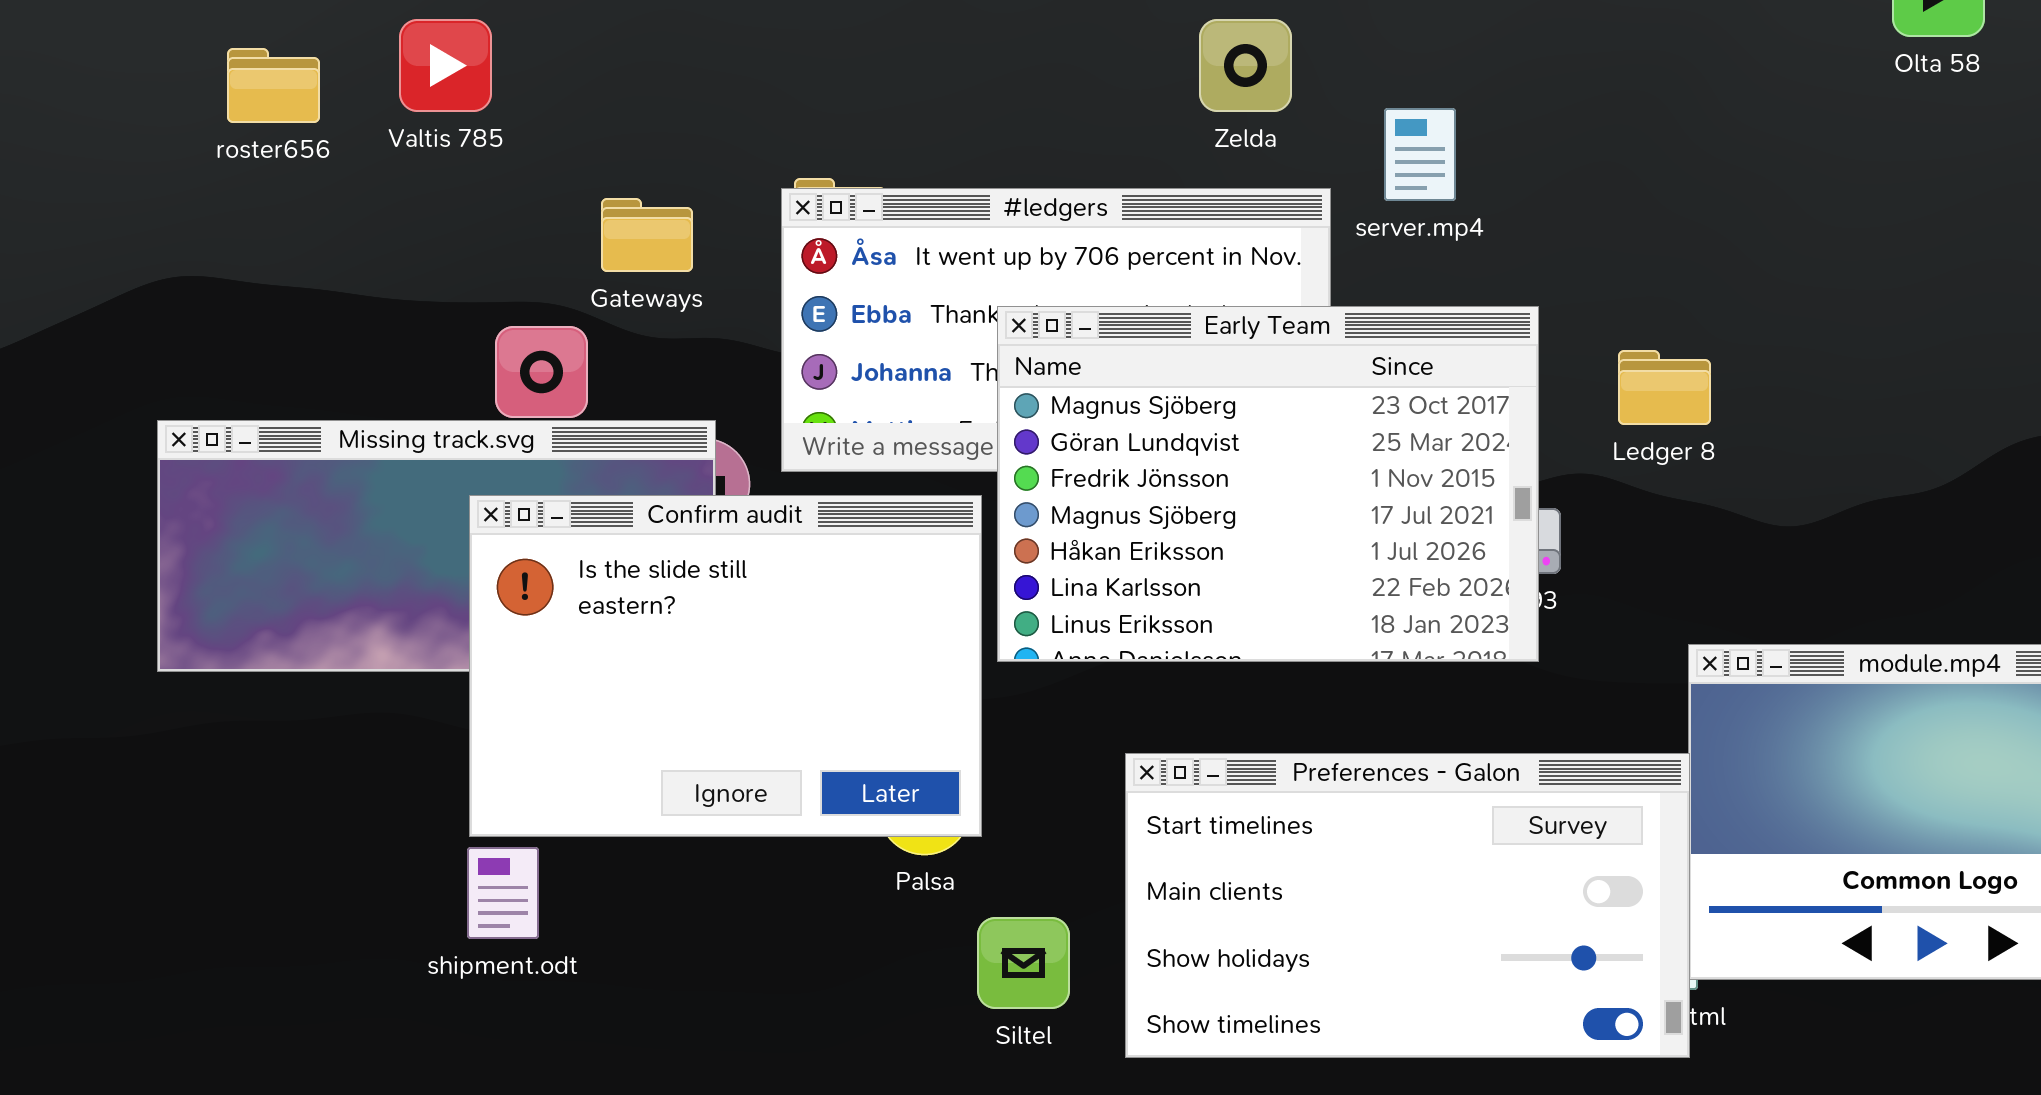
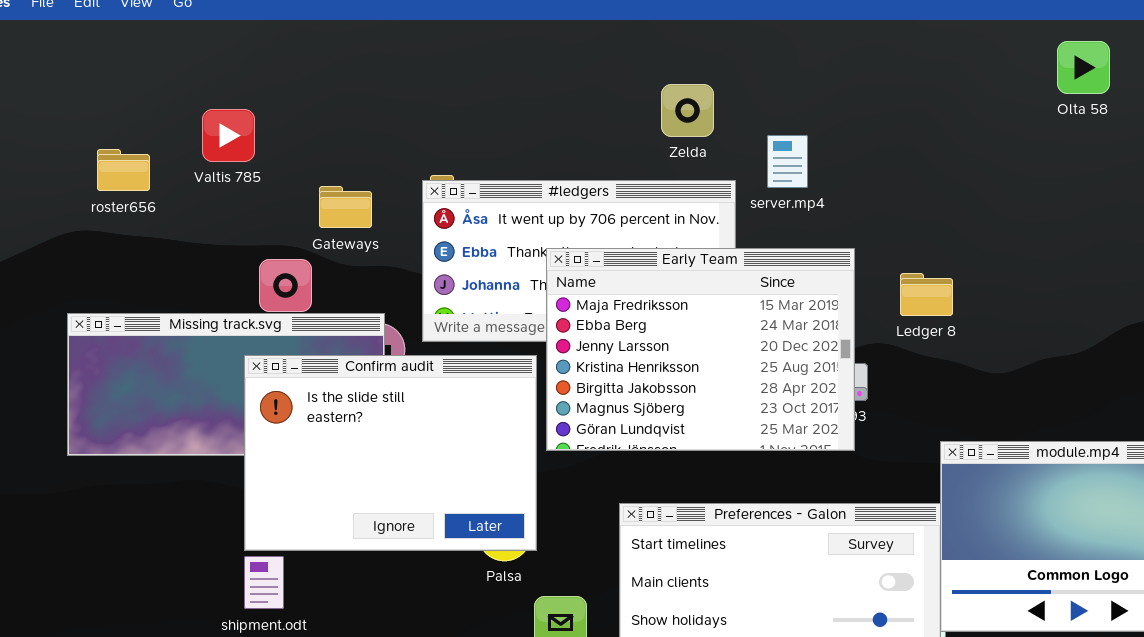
Valtis 785: [399,19,492,112] -> [202,109,255,162], moved
roster656: [227,48,320,123] -> [97,149,150,191], moved
Early Team: [997,306,1539,662] -> [546,248,855,451], scrolled up 5 rows

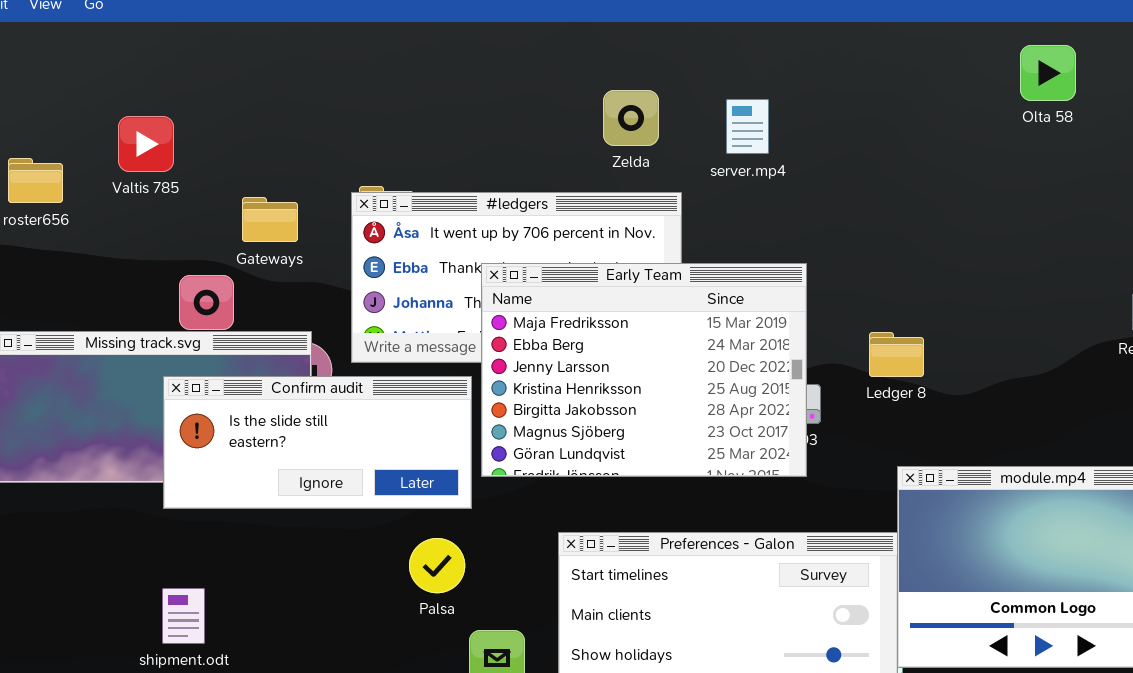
server.mp4: [767,135,808,188] -> [726,99,769,154], moved
Ledger 8: [900,273,953,316] -> [869,332,924,377], moved
Confirm audit: [244,355,537,551] -> [163,376,472,509], resized

